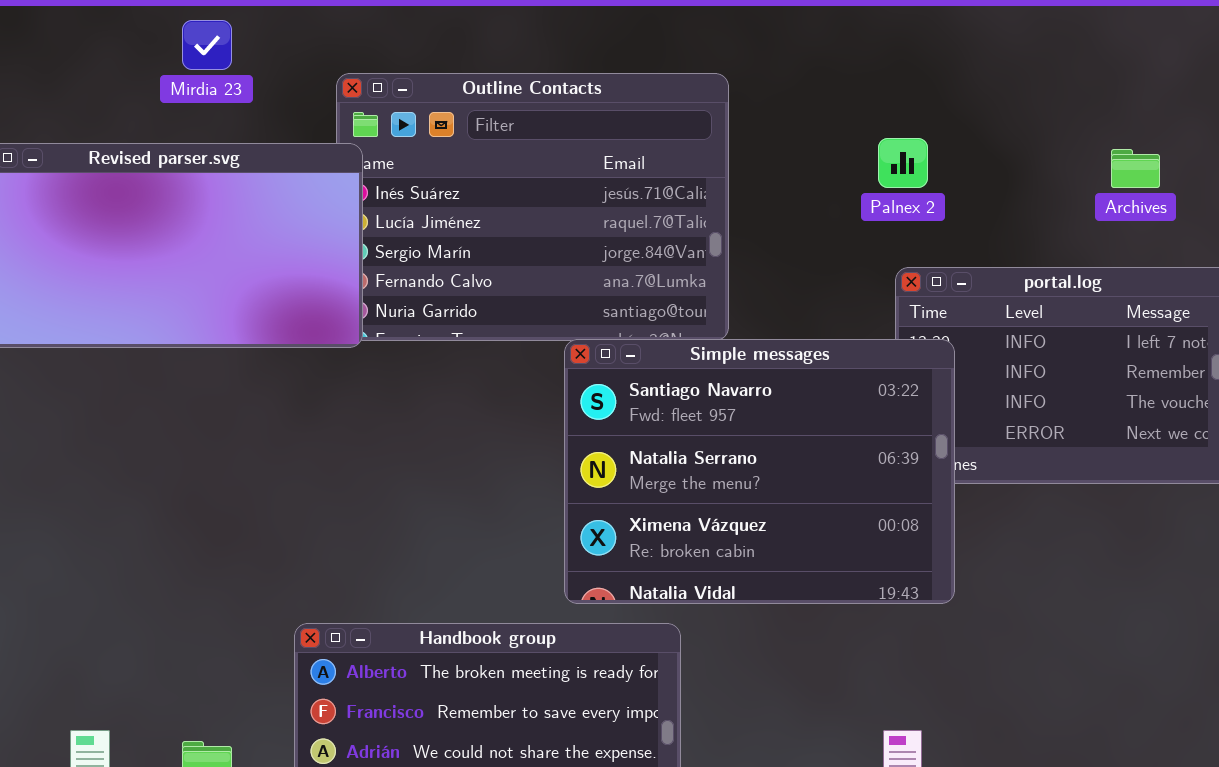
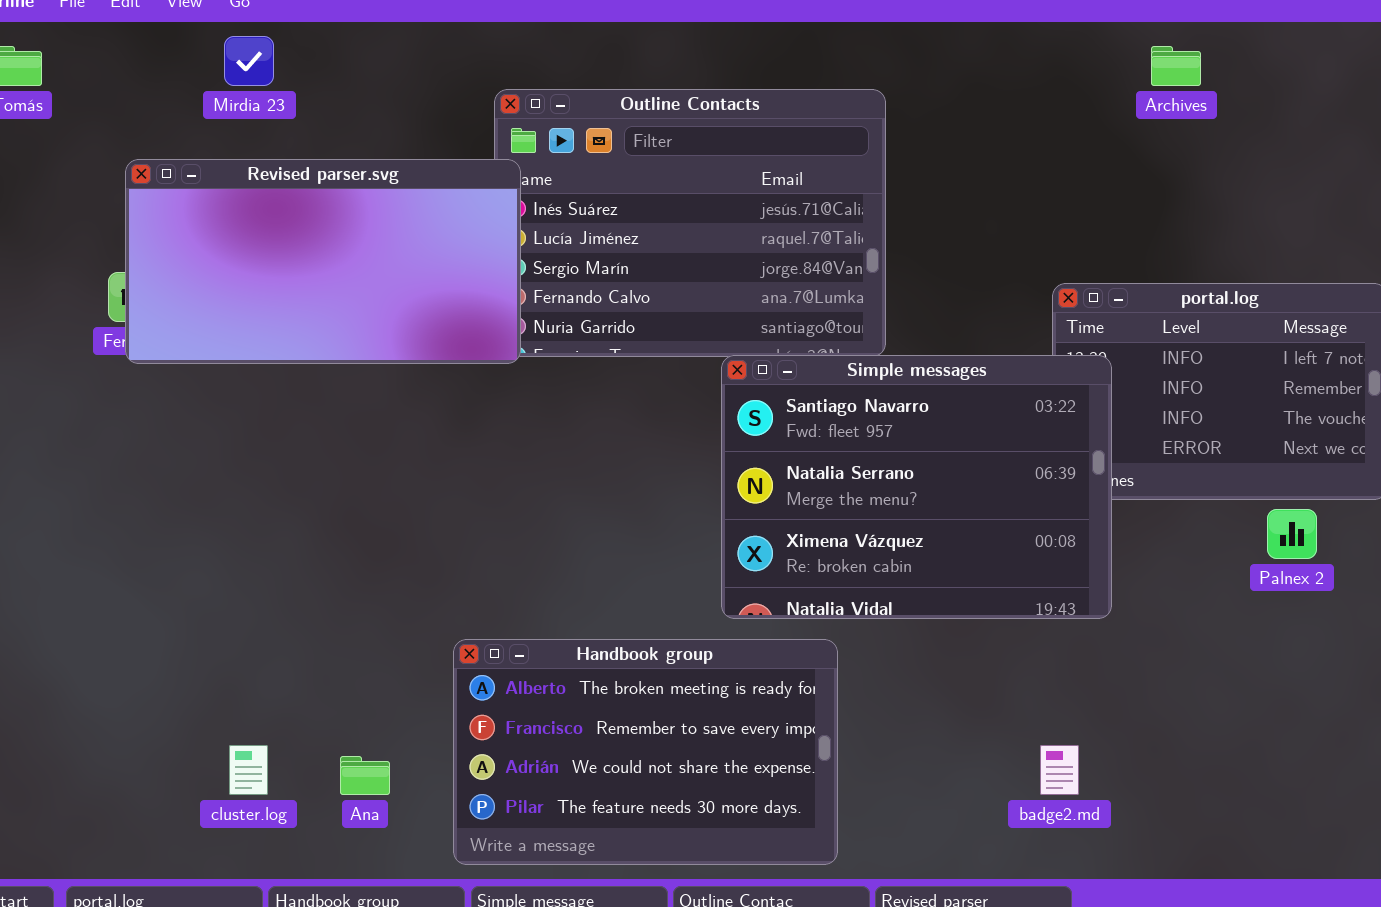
Mirdia 23: [182,20,232,70] -> [224,36,274,86], moved
Palnex 2: [878,138,928,188] -> [1267,509,1317,559], moved
Archives: [1111,149,1160,188] -> [1151,46,1201,86], moved

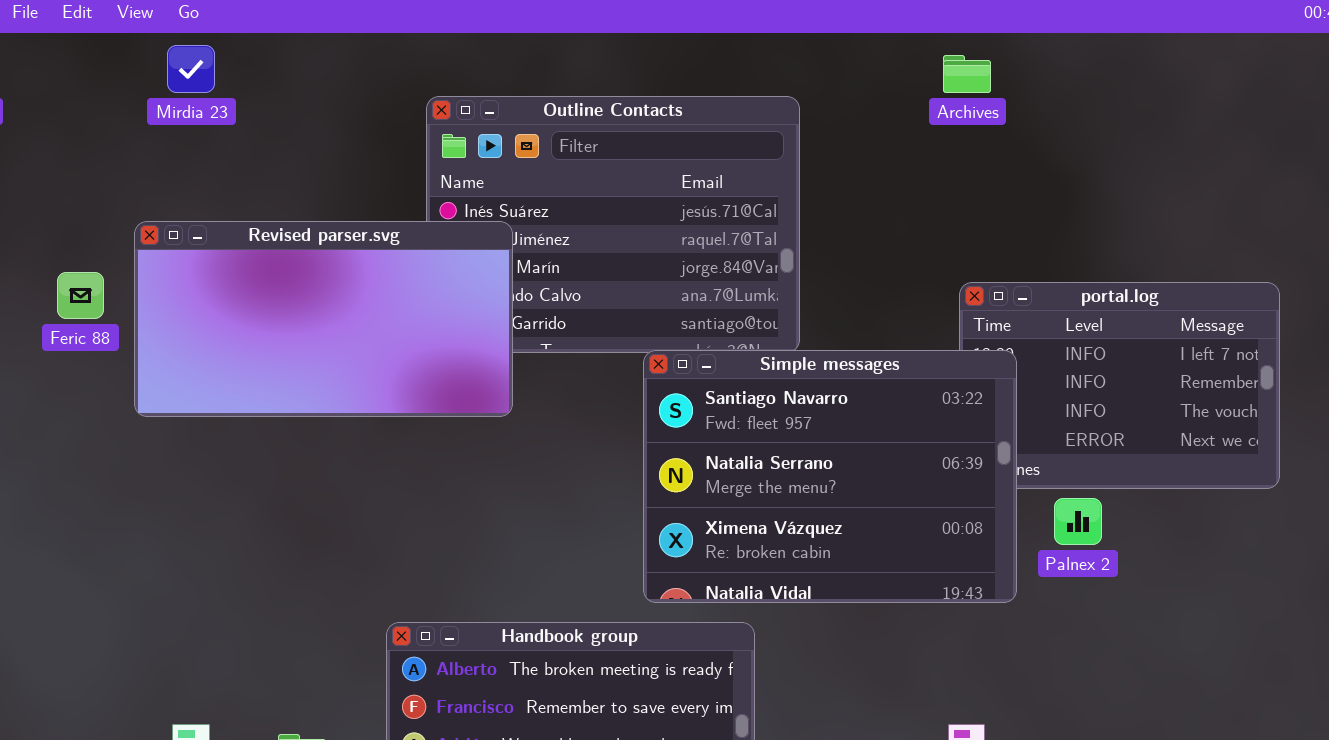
Archives: [1151,46,1201,86] -> [943,55,991,93], moved
Revised parser.svg: [125,159,521,364] -> [134,221,513,417], moved
Palnex 2: [1267,509,1317,559] -> [1054,498,1102,545], moved

